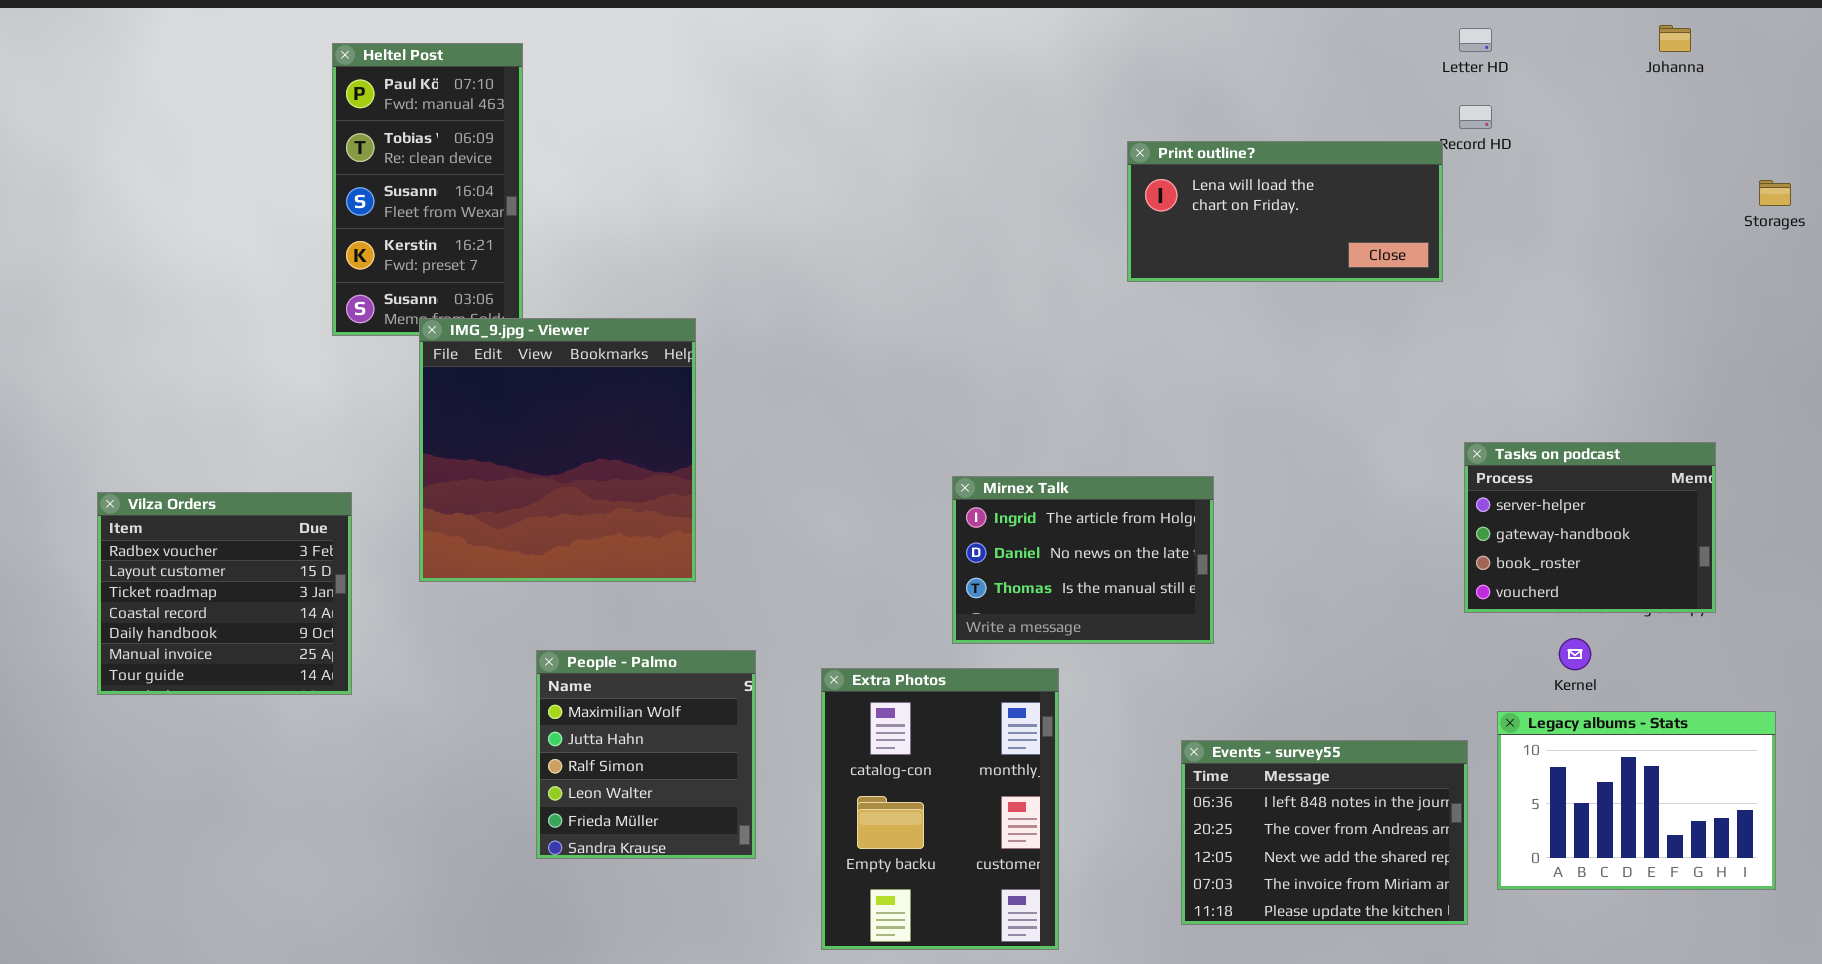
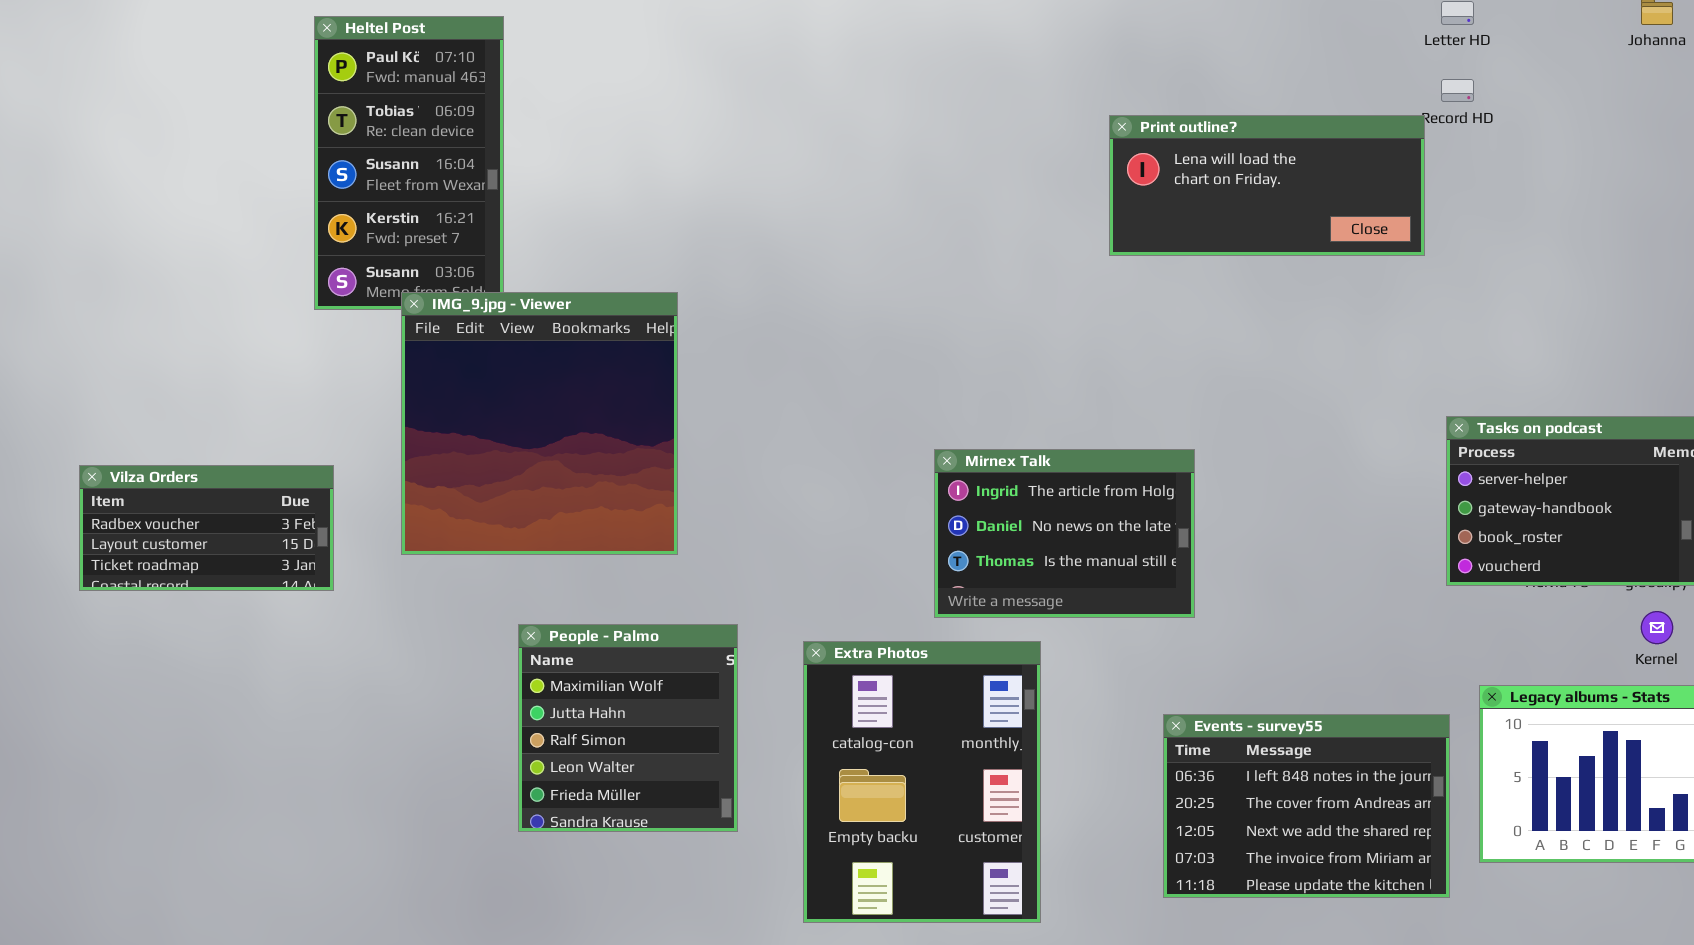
Vilza Orders: [97,492,352,695] -> [79,465,334,591], resized
Kernel: [1559,638,1591,670] -> [1641,611,1673,644], moved

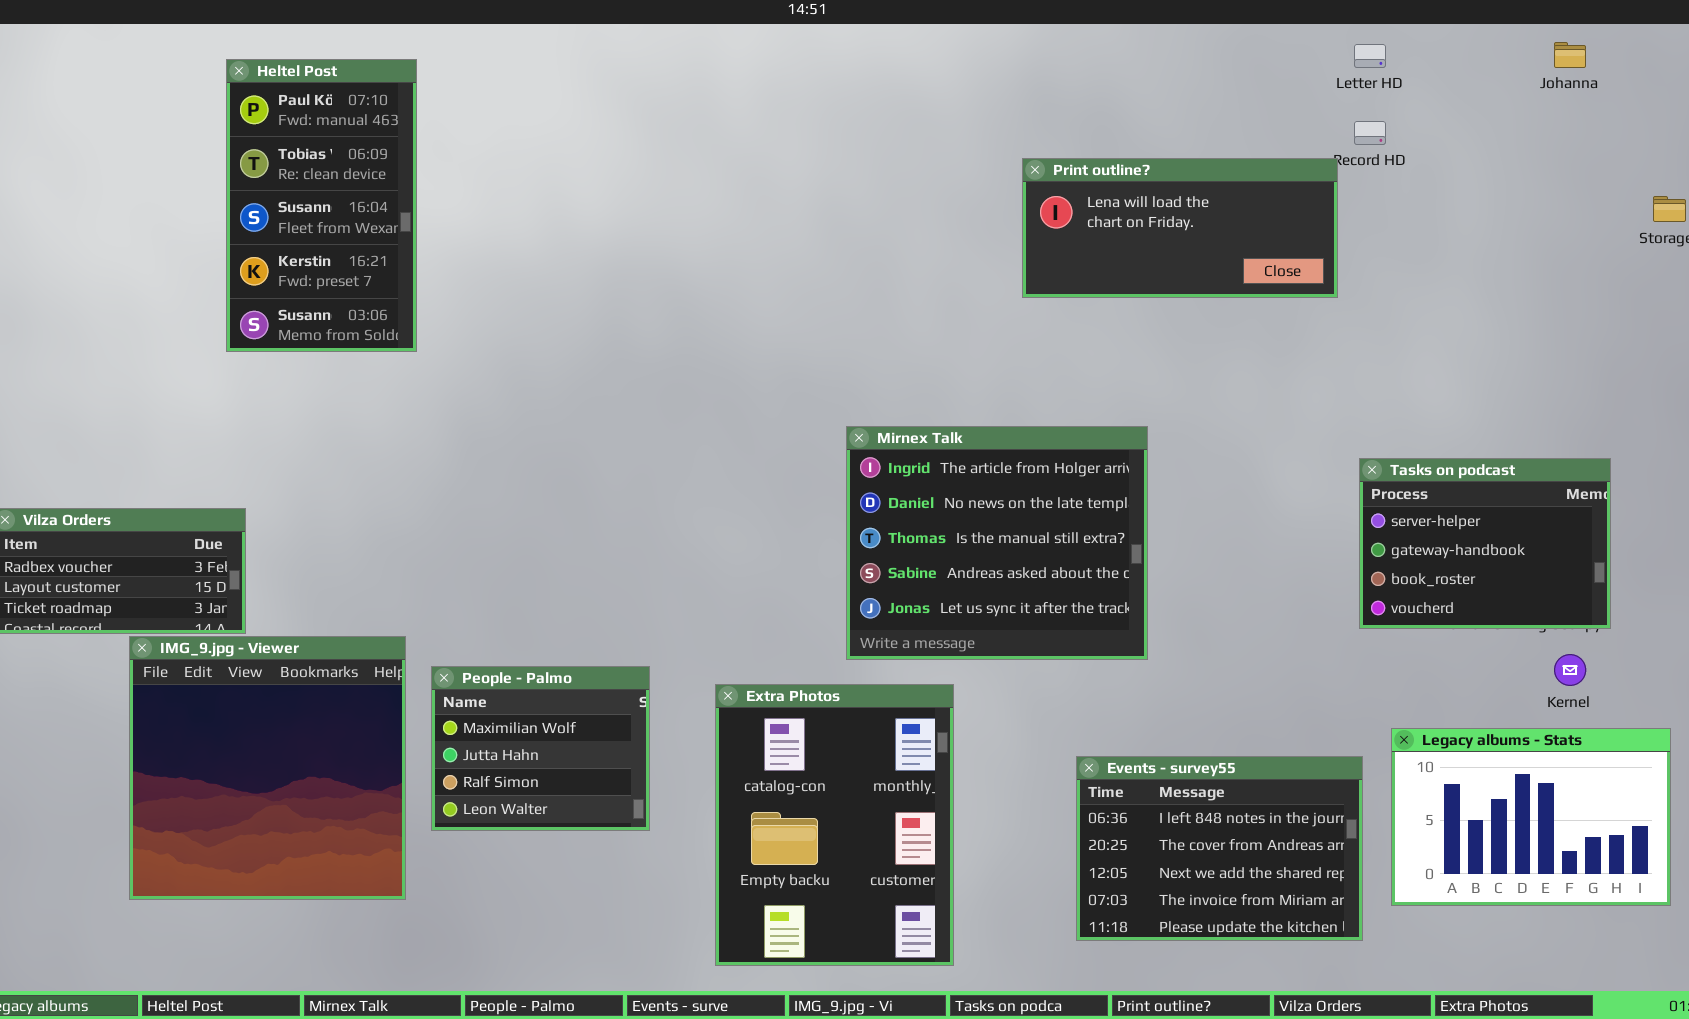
IMG_9.jpg - Viewer: [401,292,678,555] -> [129,636,406,900], moved
Mirnex Talk: [934,449,1195,618] -> [846,426,1148,660], resized
People - Palmo: [518,624,738,832] -> [431,666,650,831], resized

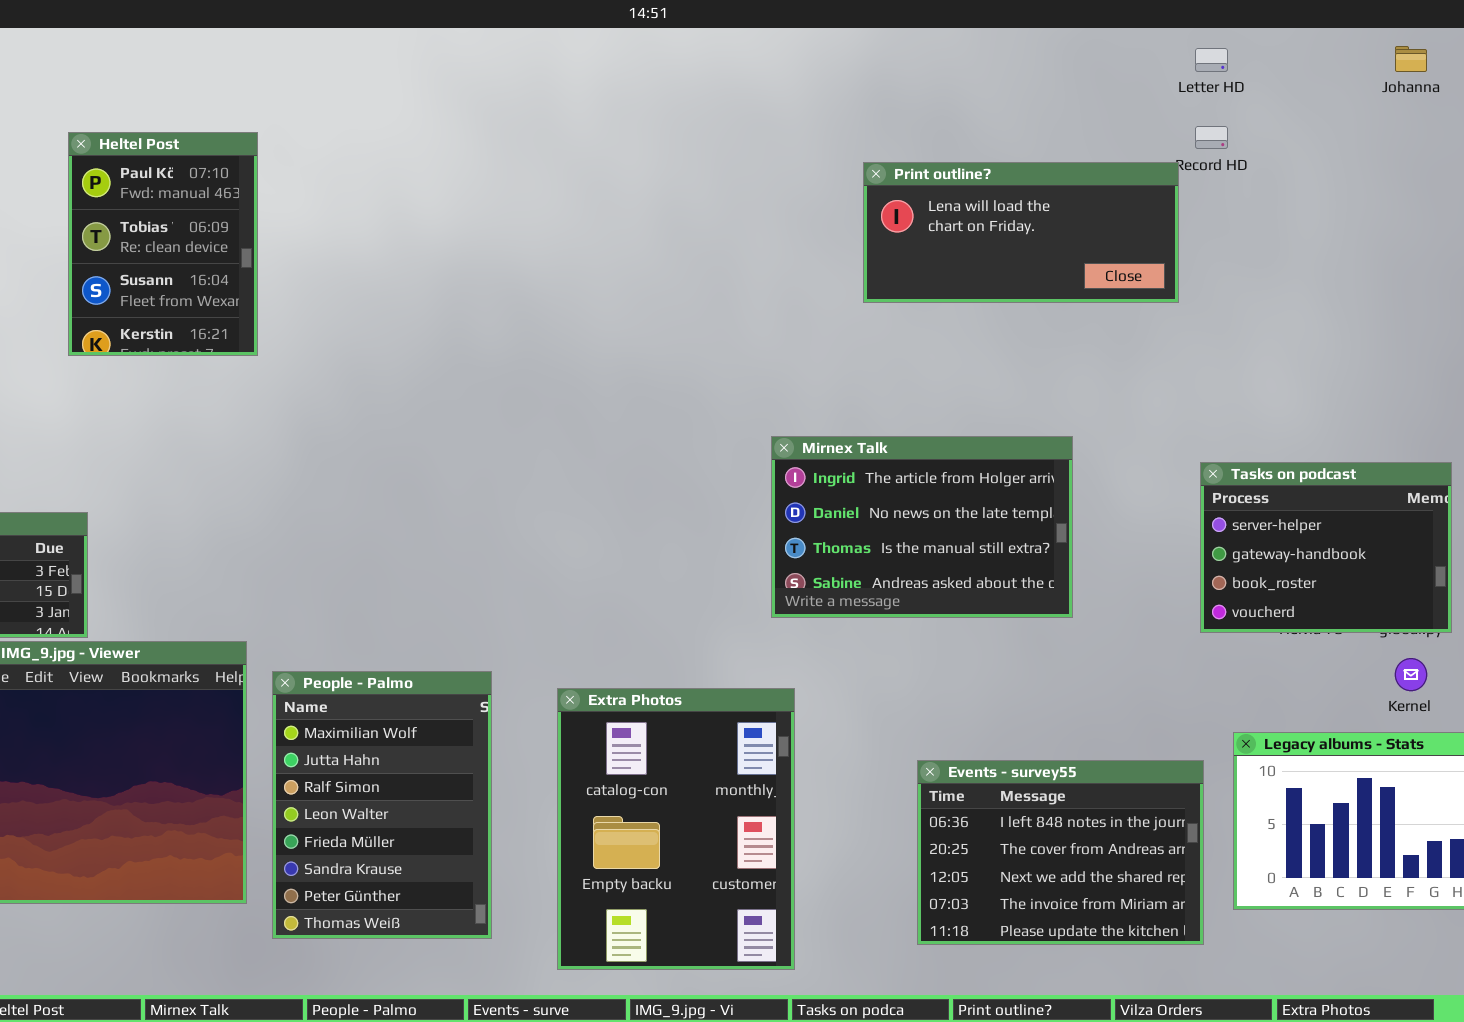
Heltel Post: [226,59,417,352] -> [68,132,258,356], resized
Mirnex Talk: [846,426,1148,660] -> [771,436,1073,618], moved, resized
People - Palmo: [431,666,650,831] -> [272,671,492,939], resized

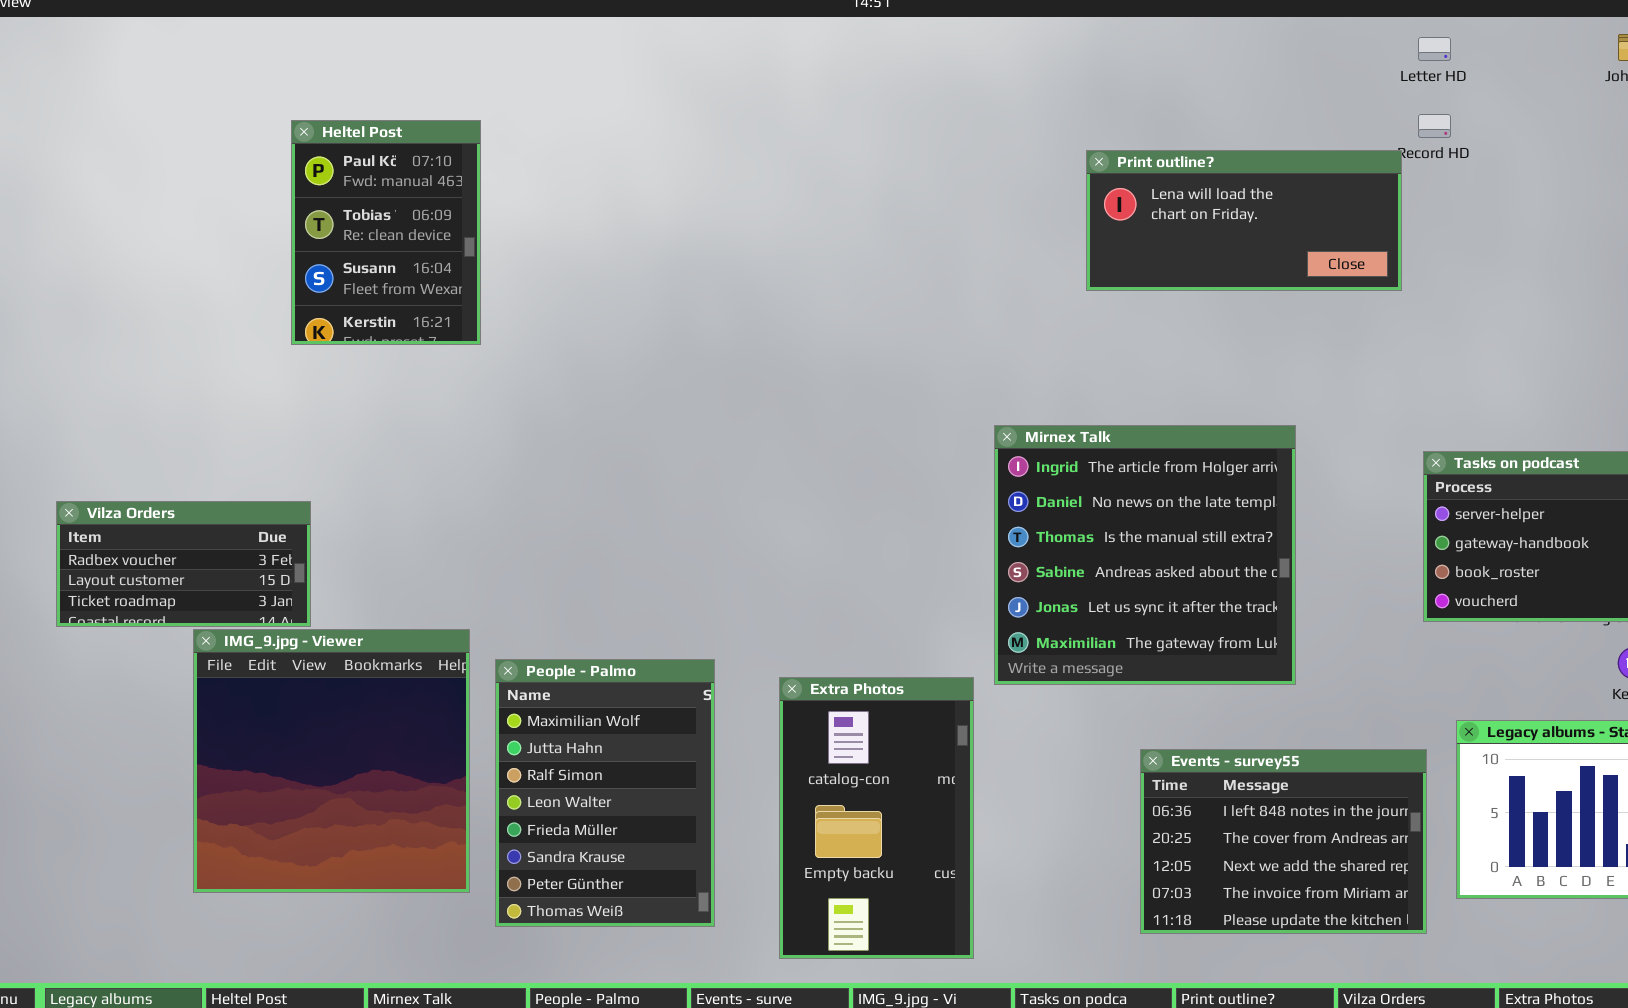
Mirnex Talk: [771,436,1073,618] -> [994,425,1296,685], resized
Extra Photos: [557,688,795,970] -> [779,677,974,959], resized

